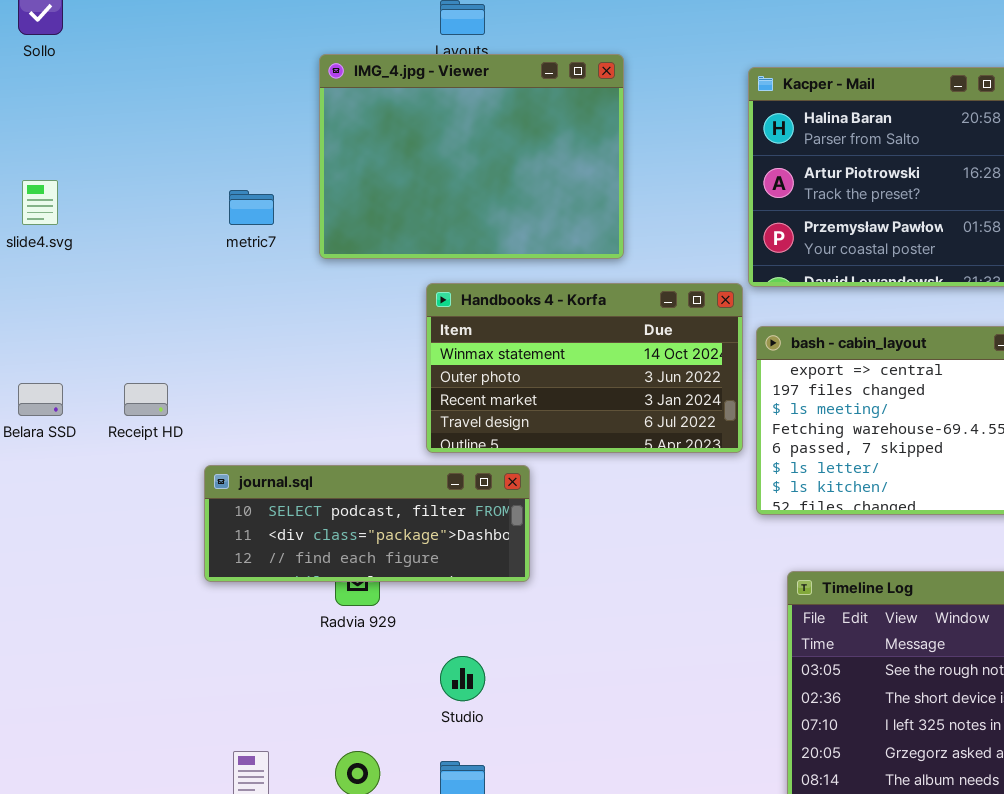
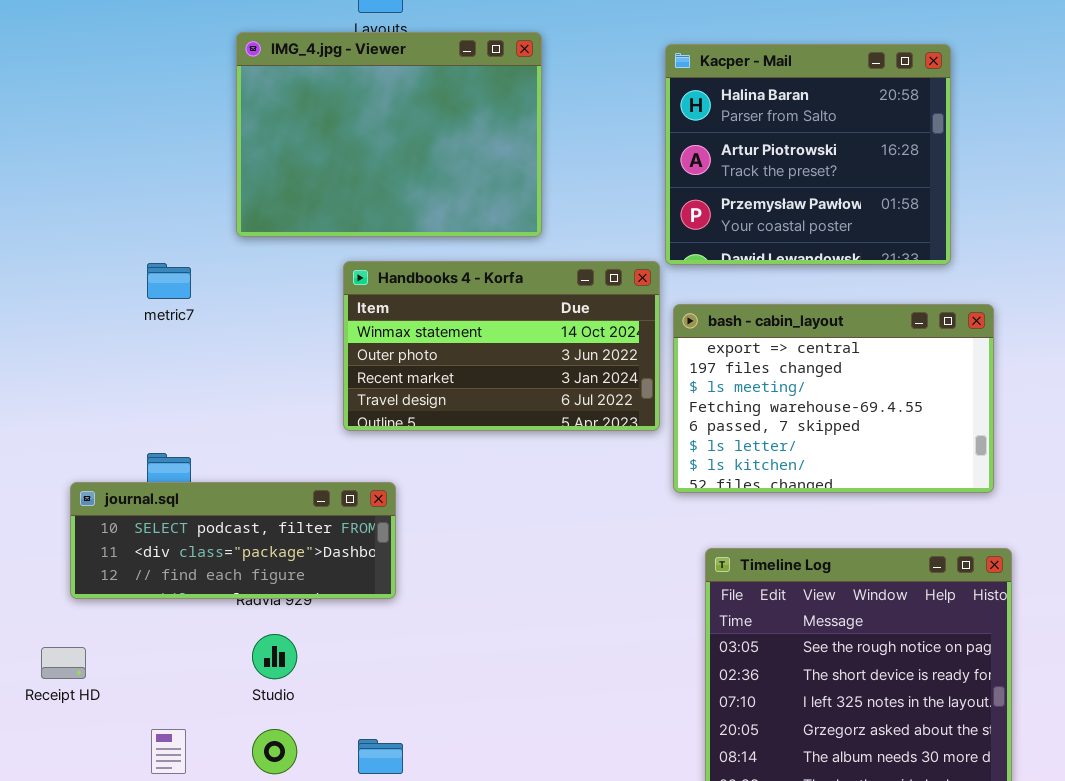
metric7: [229,190,274,225] -> [147,263,191,299], moved
Receipt HD: [124,383,168,416] -> [41,647,86,679], moved
journal.sql: [204,465,530,582] -> [70,482,396,599], moved
Studio: [440,656,485,701] -> [252,634,297,679], moved

